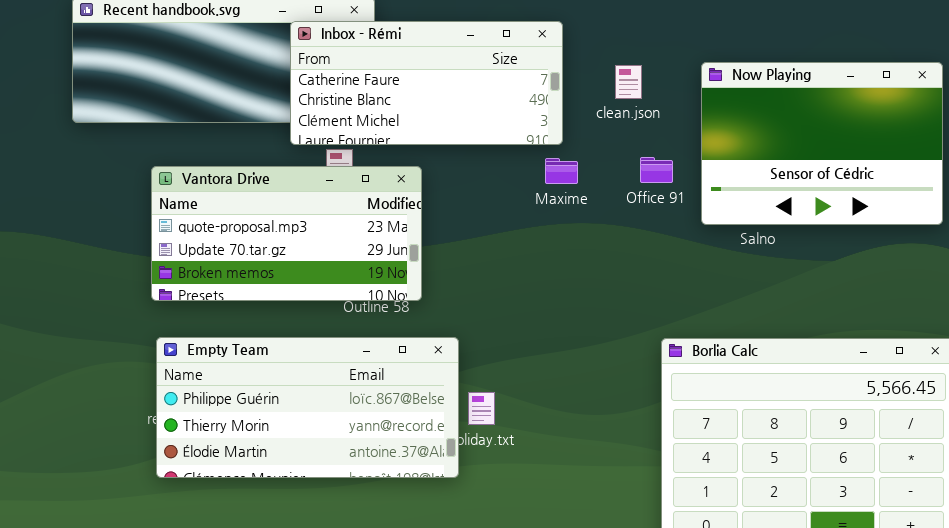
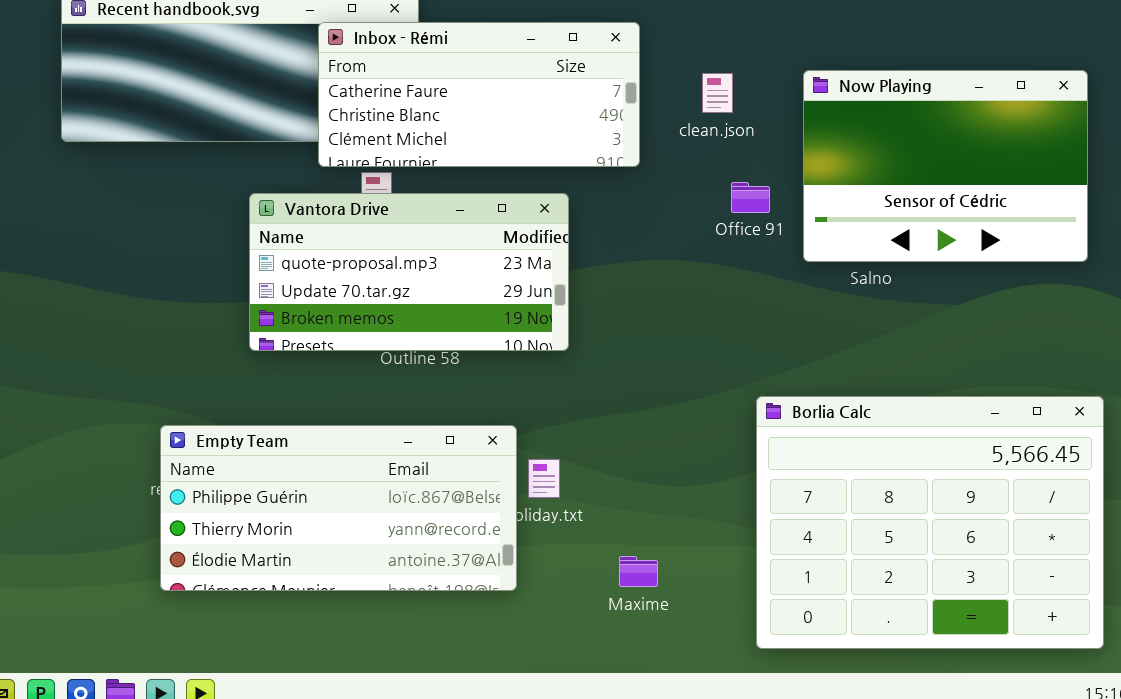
Maxime: [545,158,578,184] -> [619,556,658,587], moved
Vantora Drive: [151,166,422,301] -> [249,193,569,351], moved
Empty Team: [156,337,459,478] -> [160,425,517,591], moved

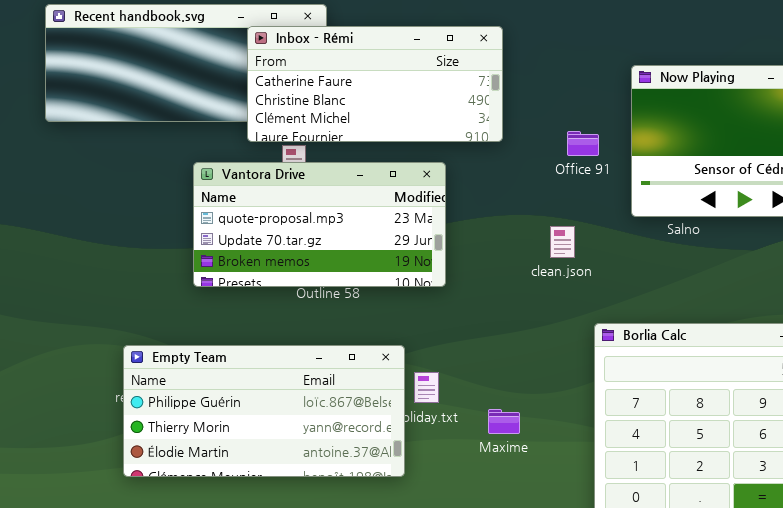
clean.json: [702,73,733,113] -> [550,226,575,258], moved
Office 91: [731,182,770,213] -> [567,131,599,156], moved
Maxime: [619,556,658,587] -> [488,409,520,434], moved

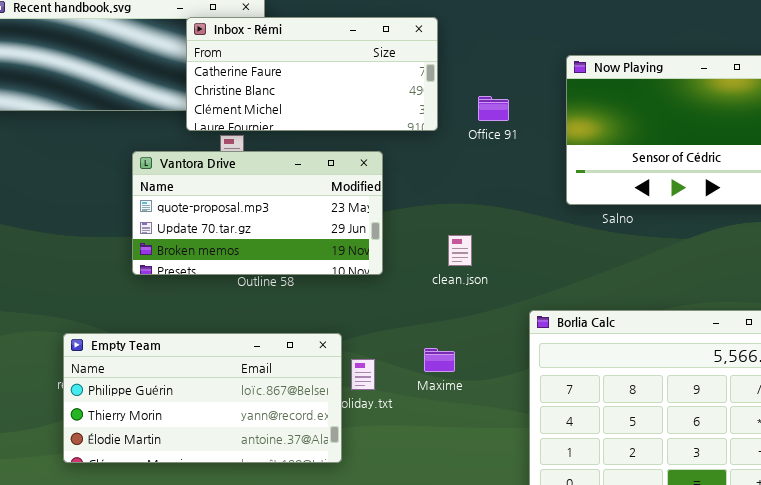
Office 91: [567,131,599,156] -> [478,96,509,121], moved
clean.json: [550,226,575,258] -> [448,235,472,266], moved
Maxime: [488,409,520,434] -> [424,348,455,372], moved

